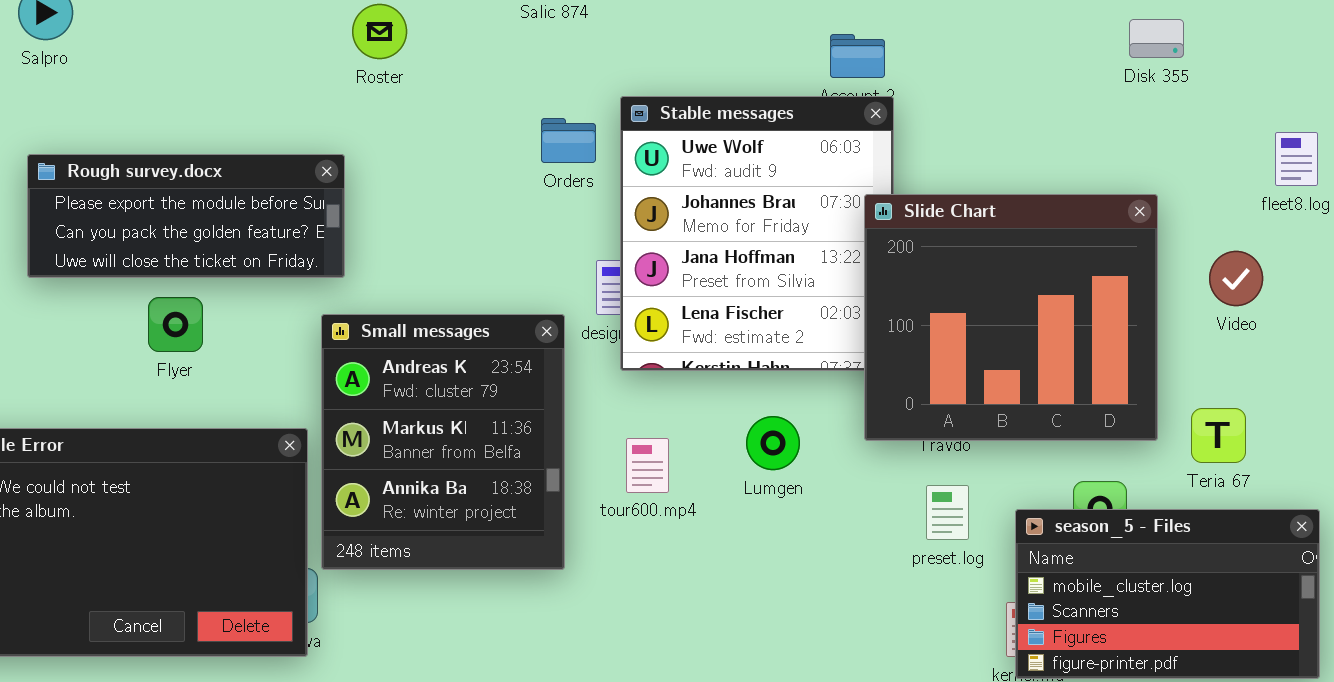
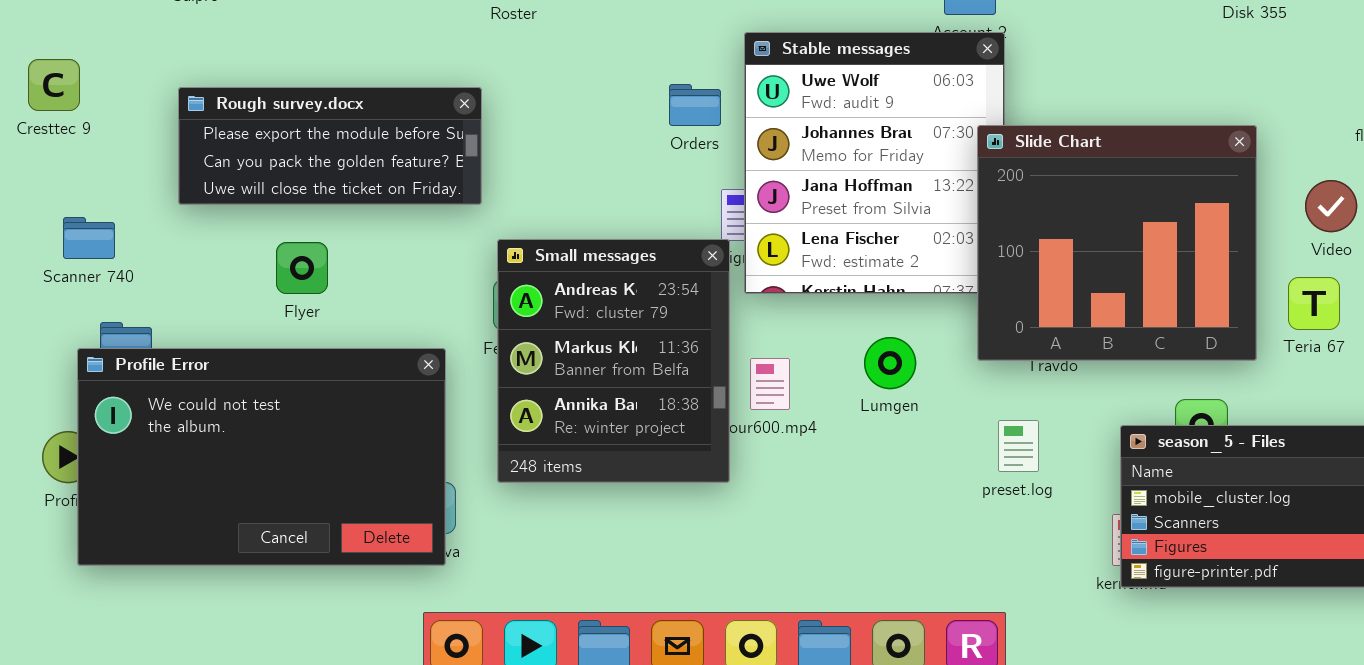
Orders: [541,118,596,163] -> [669,84,721,126], moved
Flyer: [148,297,203,352] -> [276,242,328,294], moved
Small messages: [321,314,565,570] -> [497,239,730,483], moved
Teria 67: [1191,408,1246,463] -> [1288,277,1340,330], moved
preset.log: [926,485,969,540] -> [998,420,1039,472], moved

